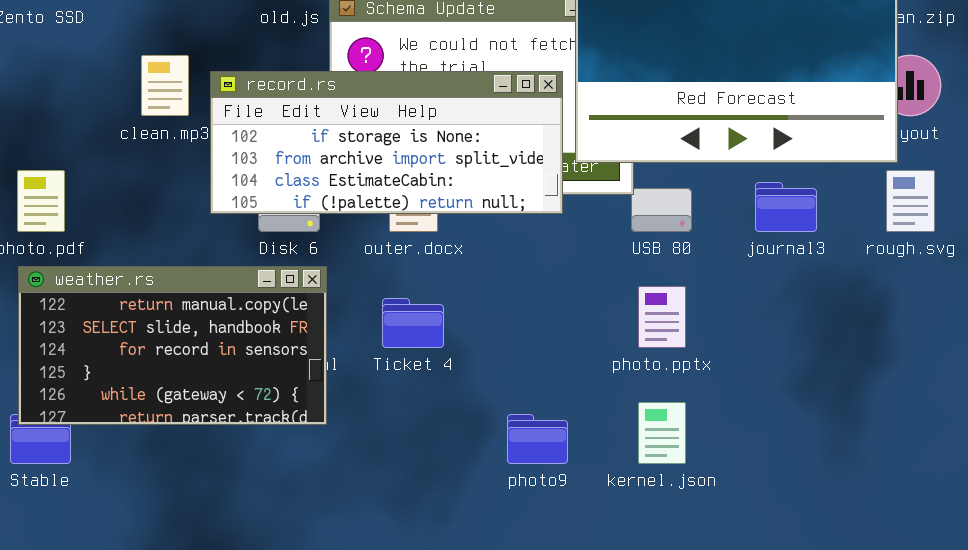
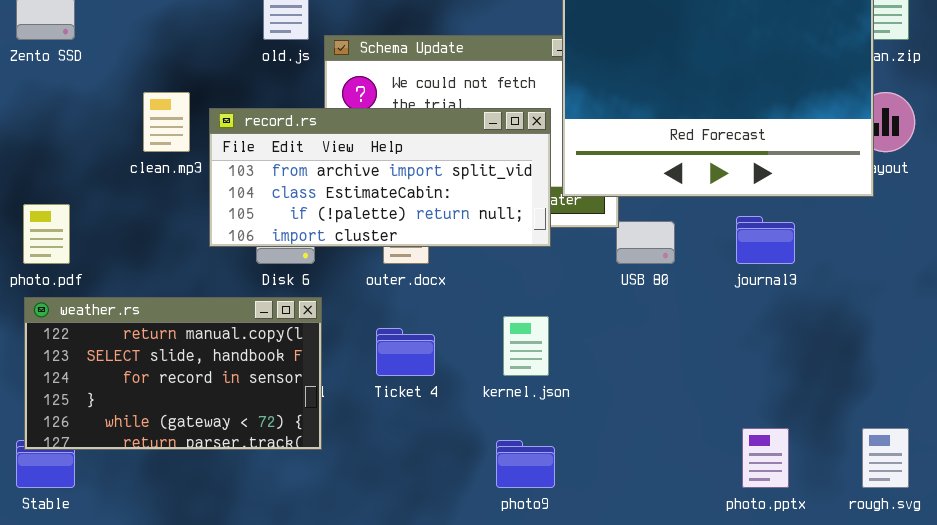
record.rs: [210,71,563,214] -> [209,108,551,247], scrolled down 1 row
rough.svg: [886,170,935,232] -> [862,428,909,488], moved
photo.pptx: [638,286,686,348] -> [742,428,789,488], moved
kernel.json: [638,402,686,464] -> [503,316,549,376], moved

